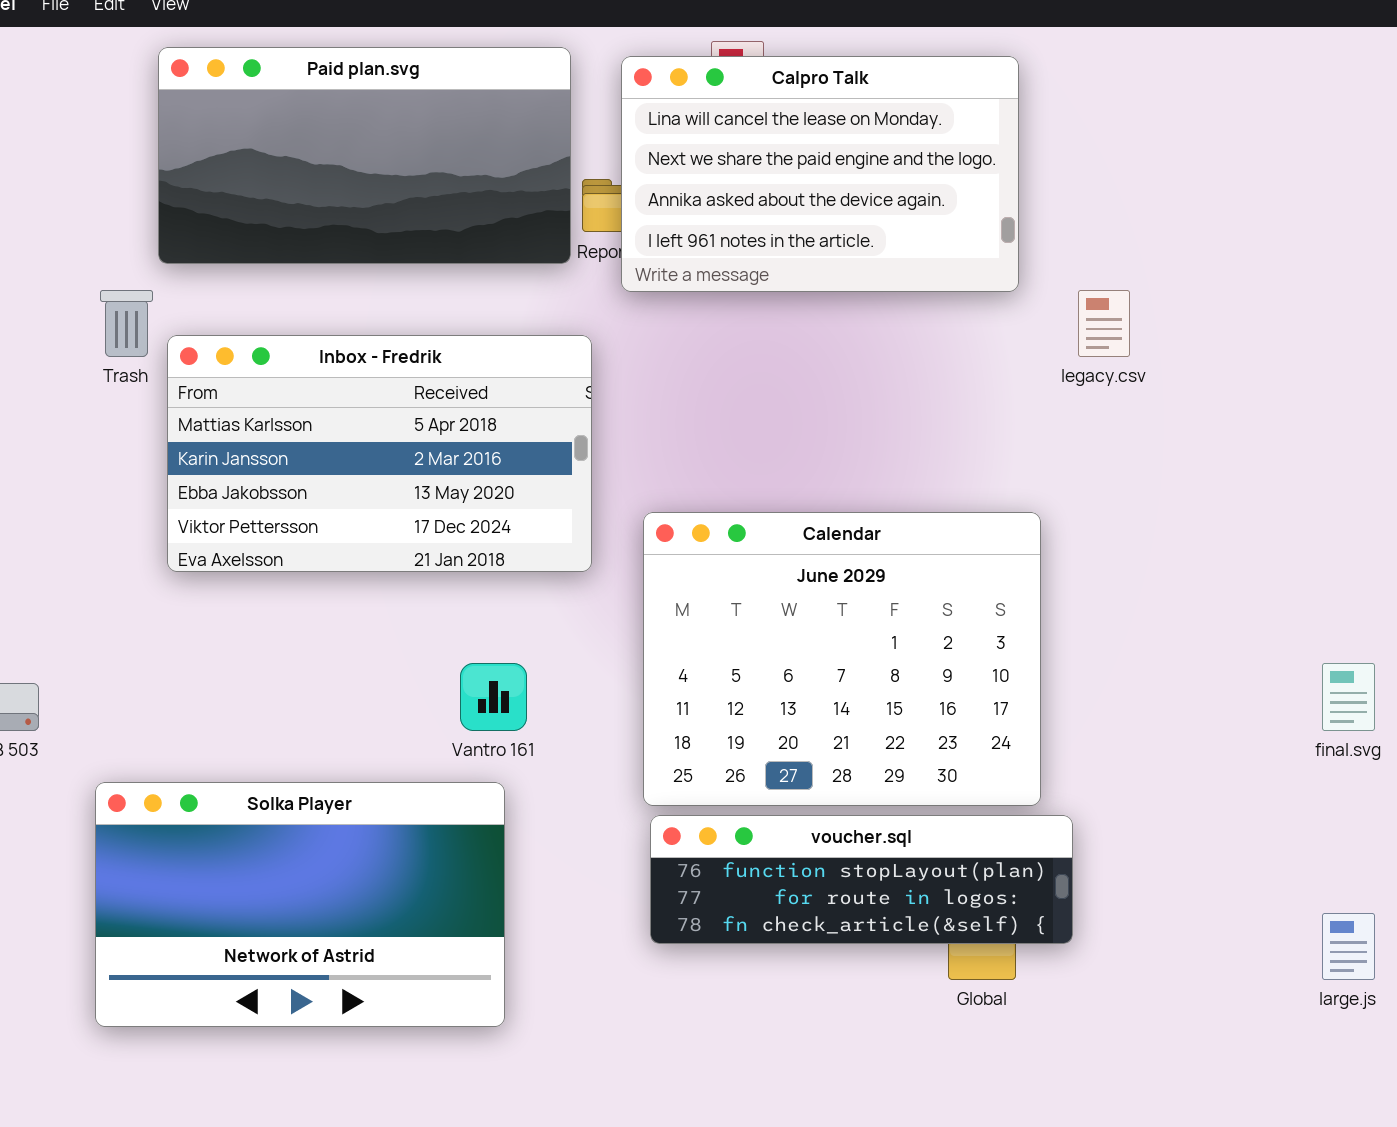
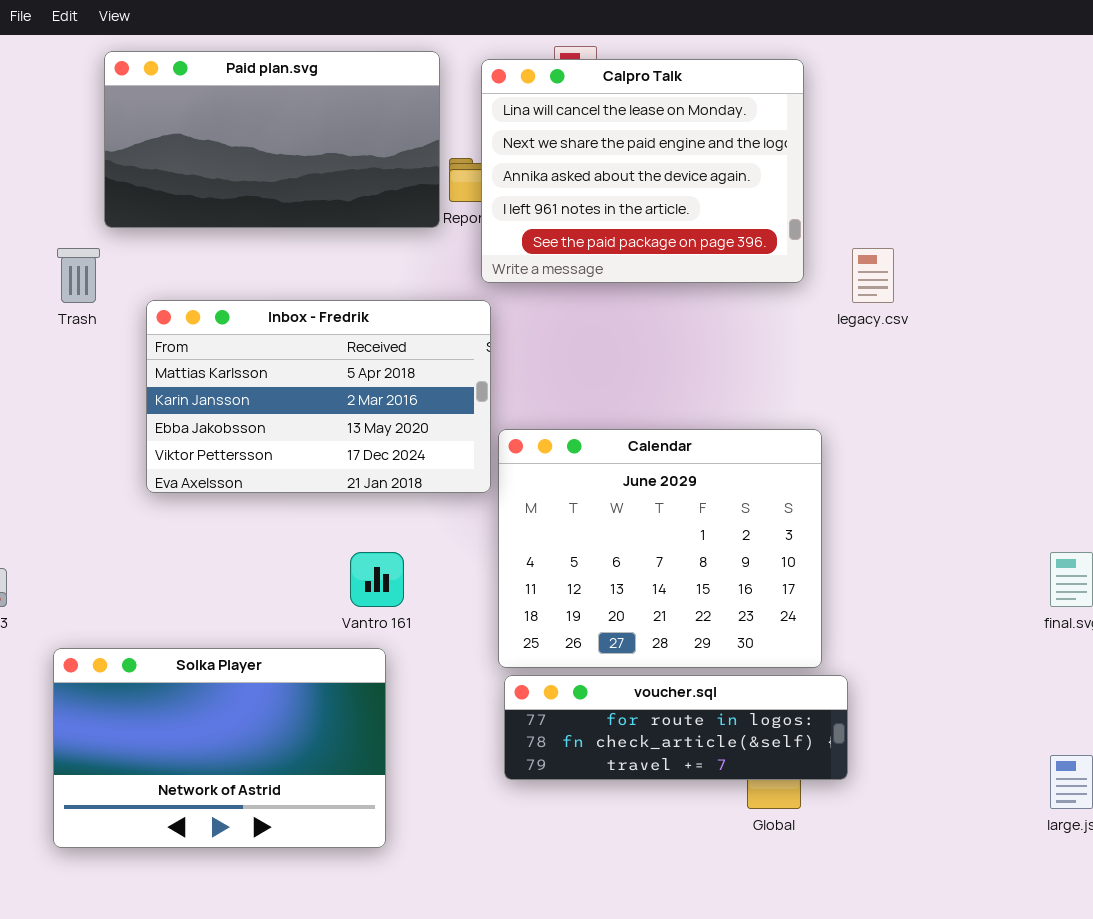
Calpro Talk: [621,56,1019,292] -> [481,59,804,283], resized
Inbox - Fredrik: [167,335,592,572] -> [146,300,491,493], moved
voucher.sql: [650,815,1073,944] -> [504,675,848,780], scrolled down 1 row

